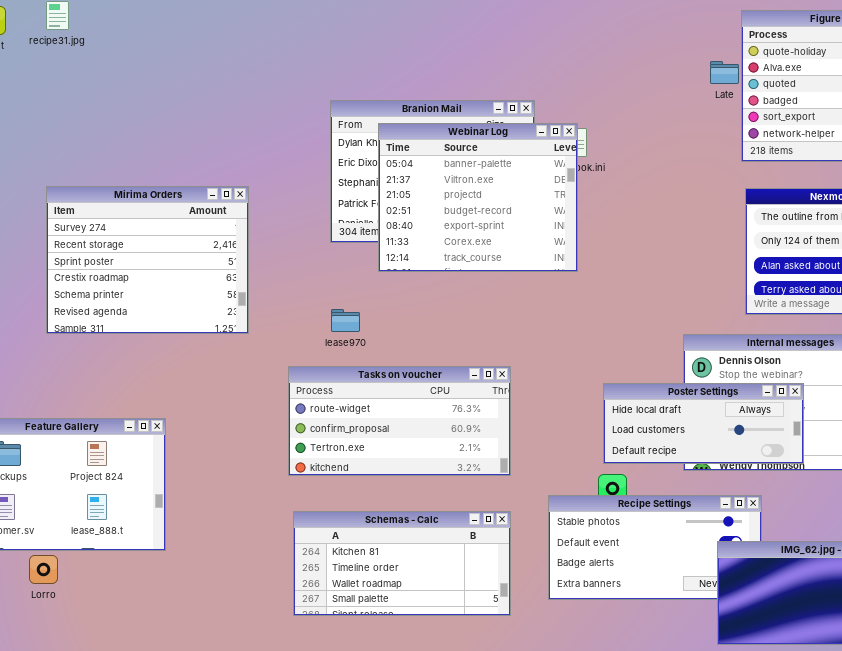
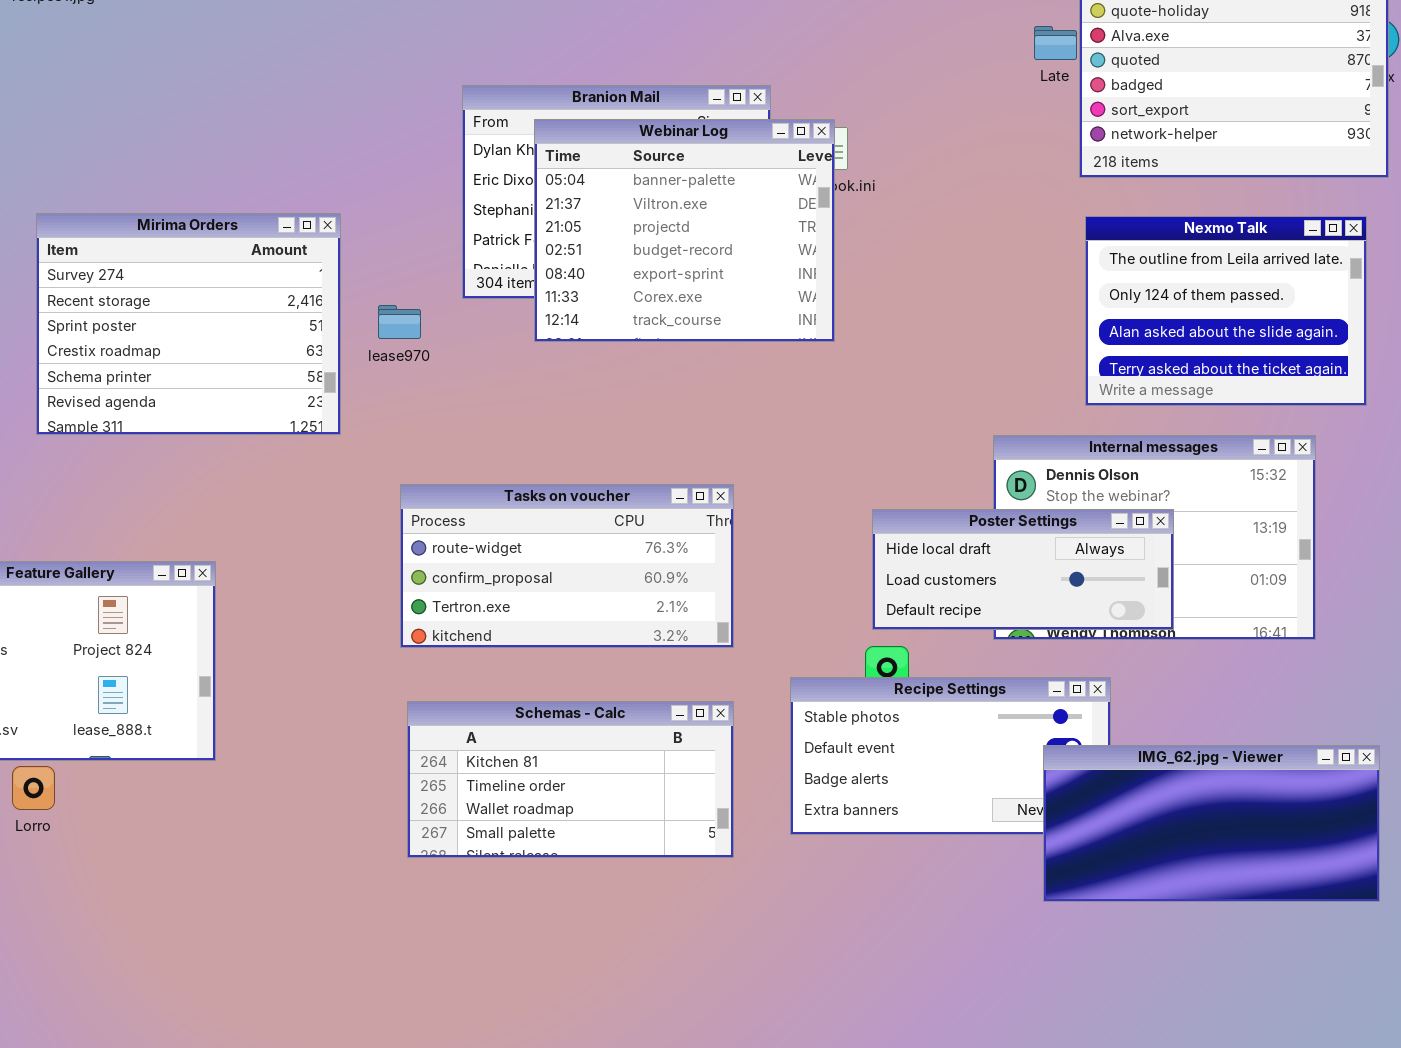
lease970: [331,309,360,332] -> [378,305,421,339], moved

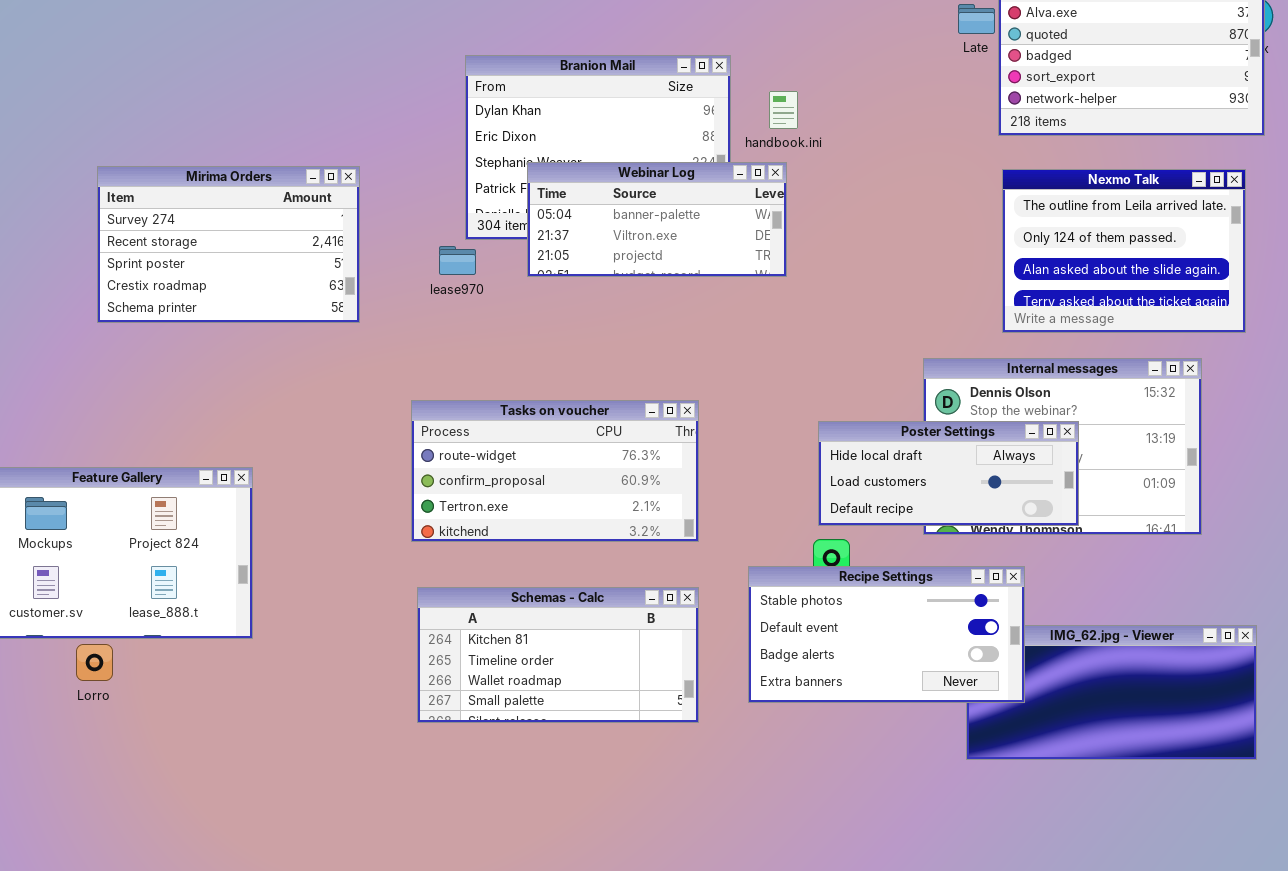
Webinar Log: [534,119,835,342] -> [527,162,787,277], resized
Mirima Orders: [36,213,341,435] -> [97,166,360,323], resized
lease970: [378,305,421,339] -> [439,246,476,275], moved
Recipe Settings: [790,677,1111,835] -> [748,566,1025,703], raised

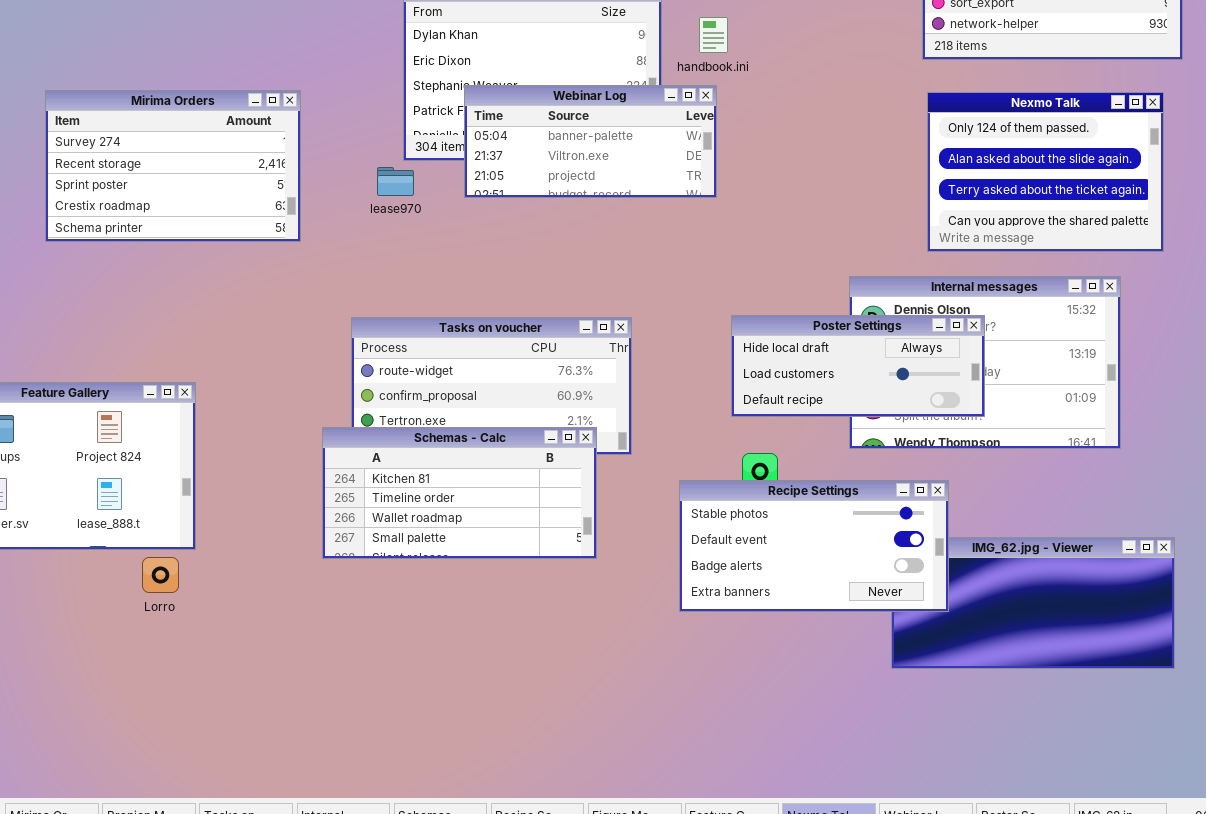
Nexmo Talk: [1002,169,1246,333] -> [927,92,1164,252], scrolled down 1 row
Poster Settings: [818,421,1079,526] -> [731,315,985,417], moved
Schemas - Calc: [417,587,699,723] -> [322,427,597,559], moved
Lorro: [76,644,113,681] -> [142,557,179,593], moved

